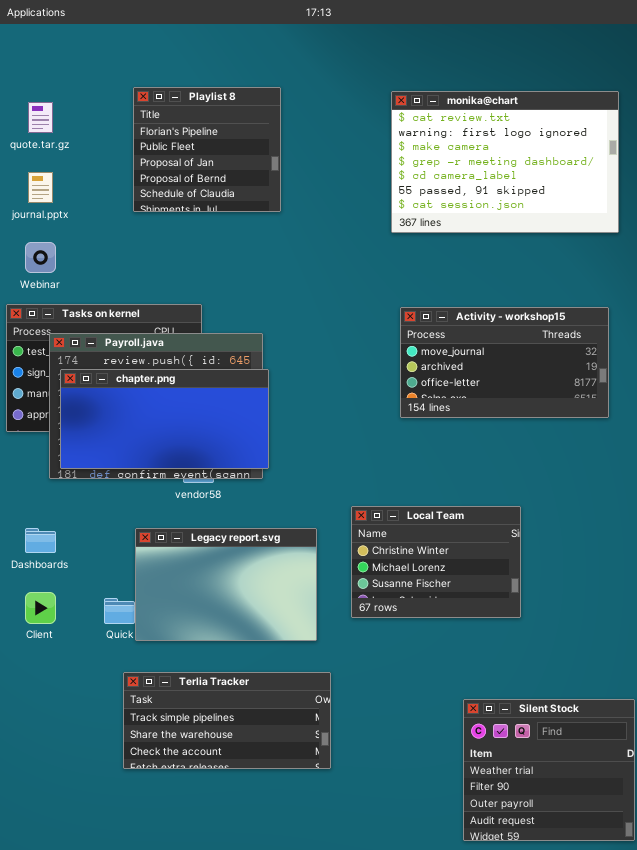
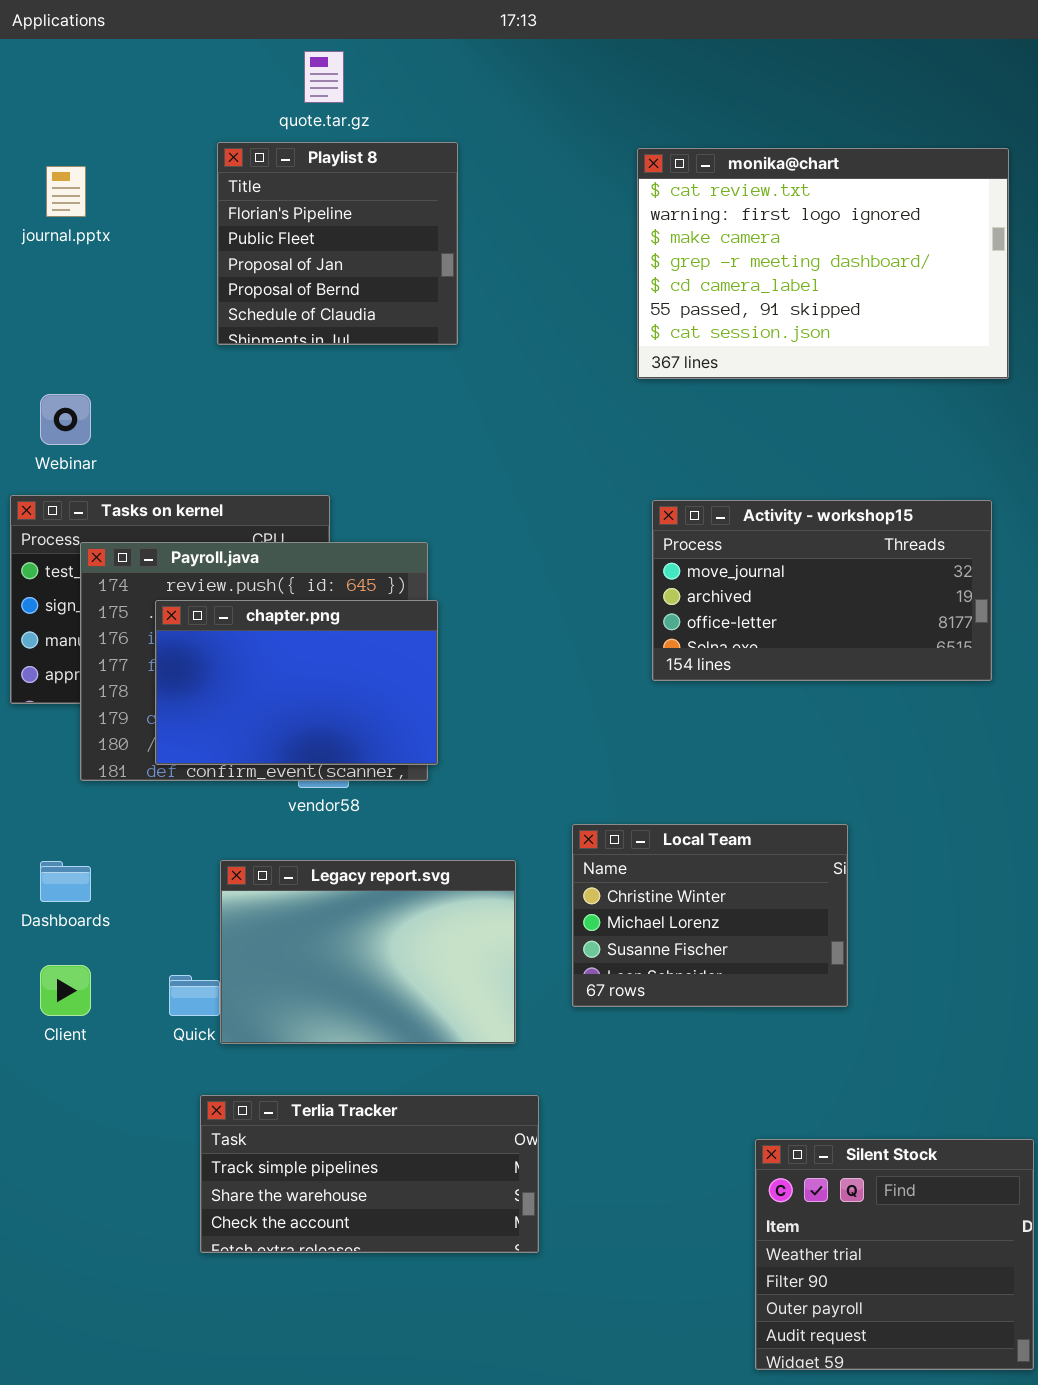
quote.tar.gz: [28,102,53,133] -> [304,51,344,103], moved
journal.pptx: [28,172,53,203] -> [46,166,86,217], moved
chapter.png: [60,369,269,469] -> [155,600,438,765], resized

